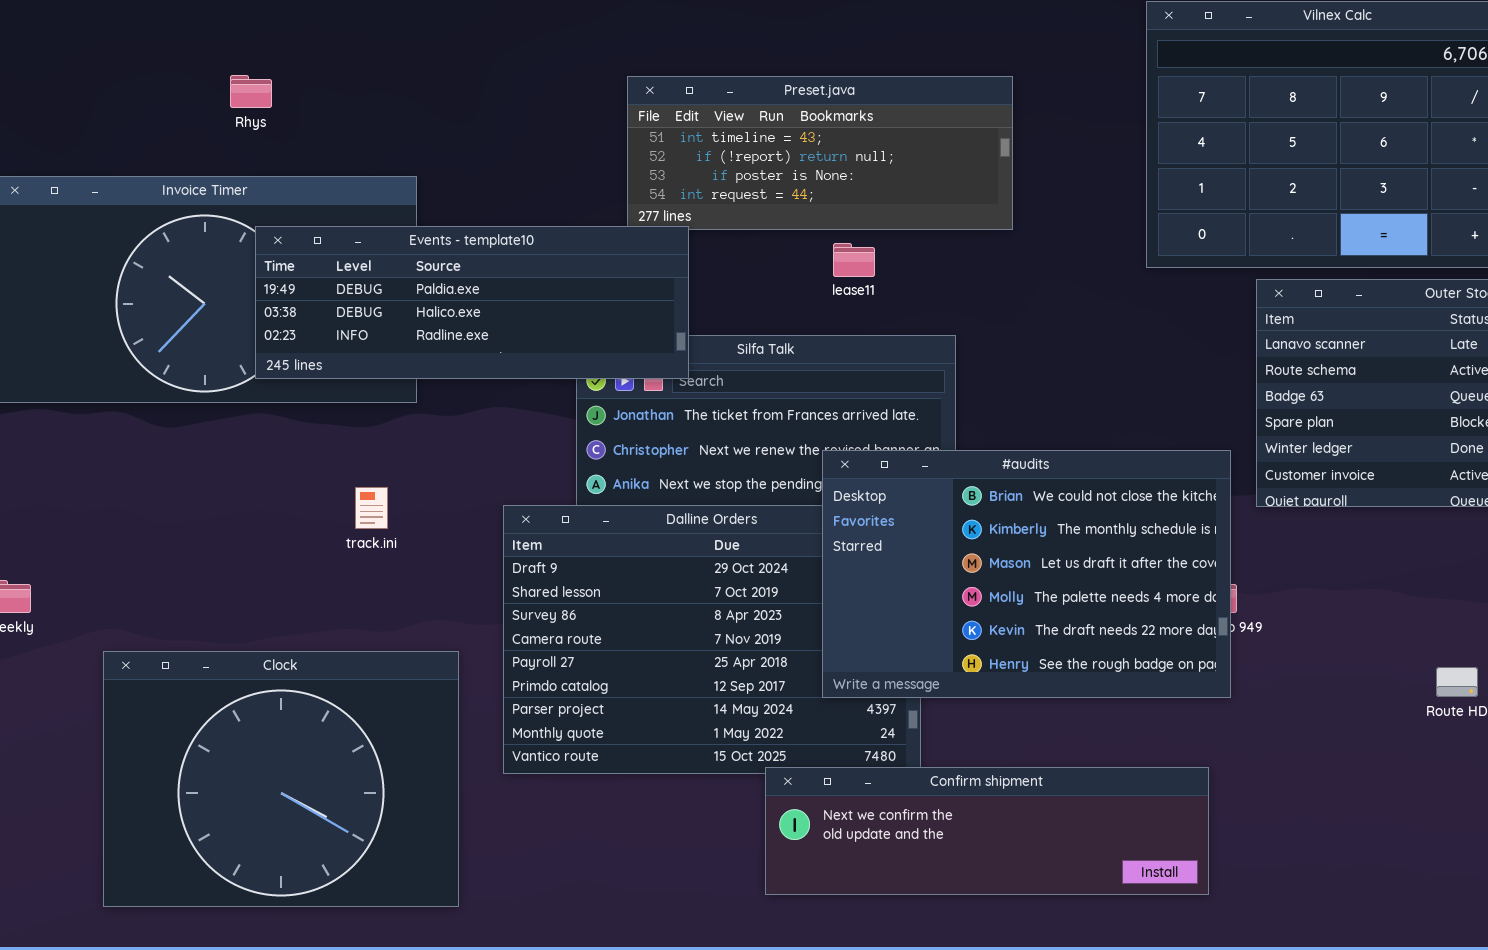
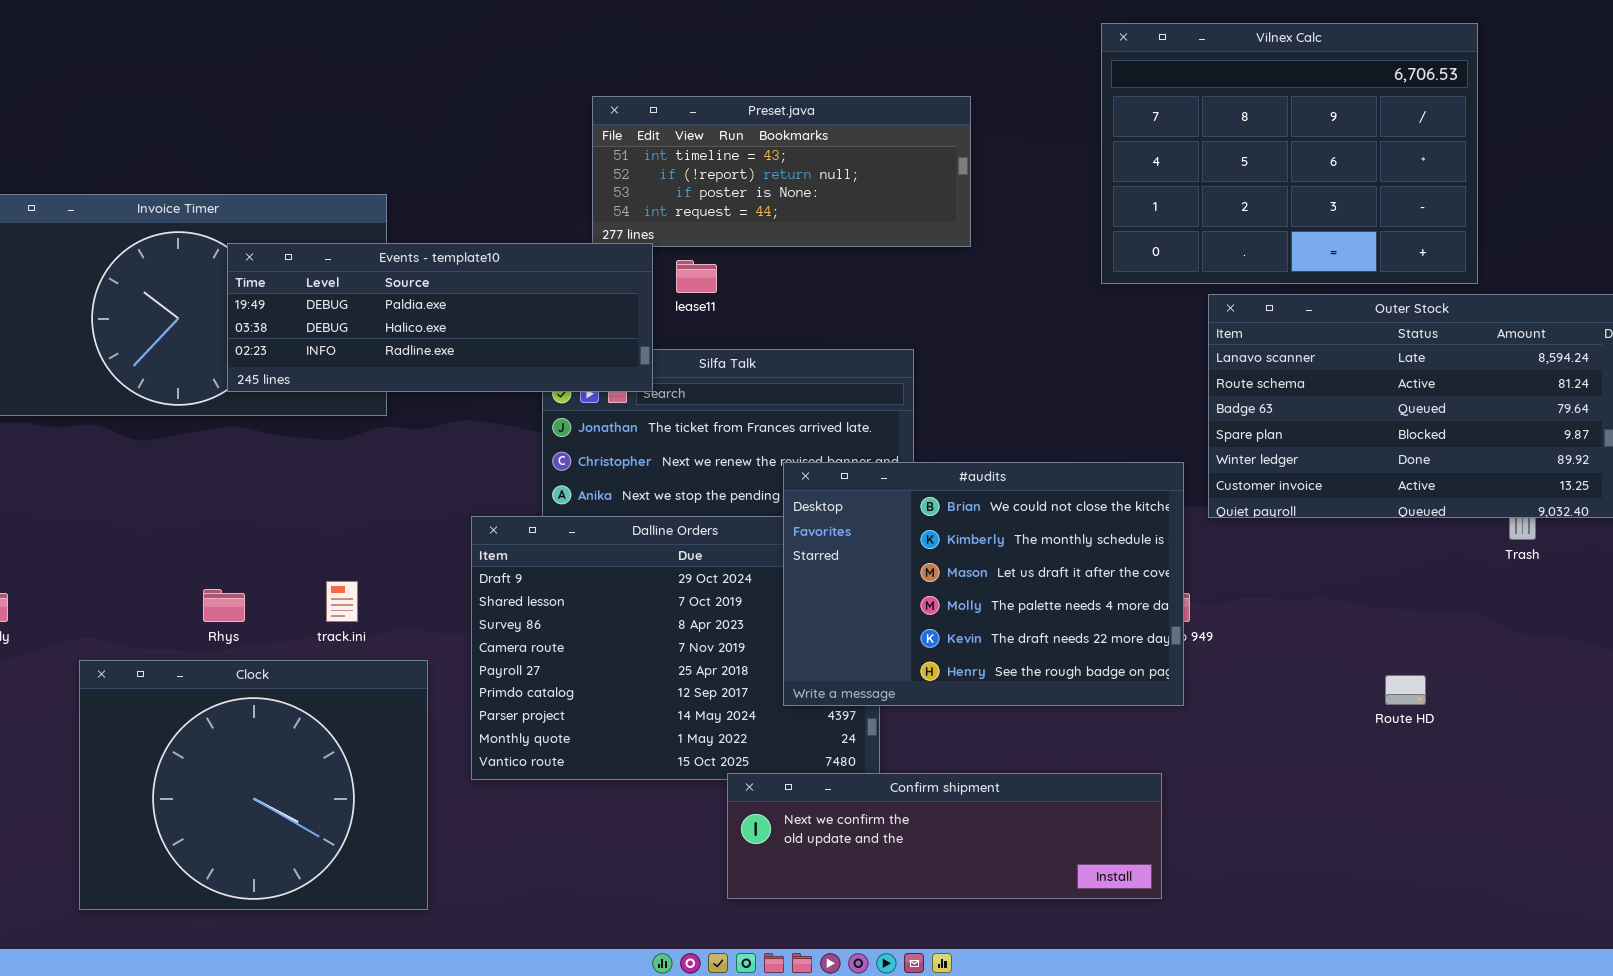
Rhys: [230,75,272,108] -> [203,589,245,622], moved
lease11: [833,243,875,277] -> [676,260,717,293], moved
track.ini: [355,487,388,529] -> [326,581,358,622], moved

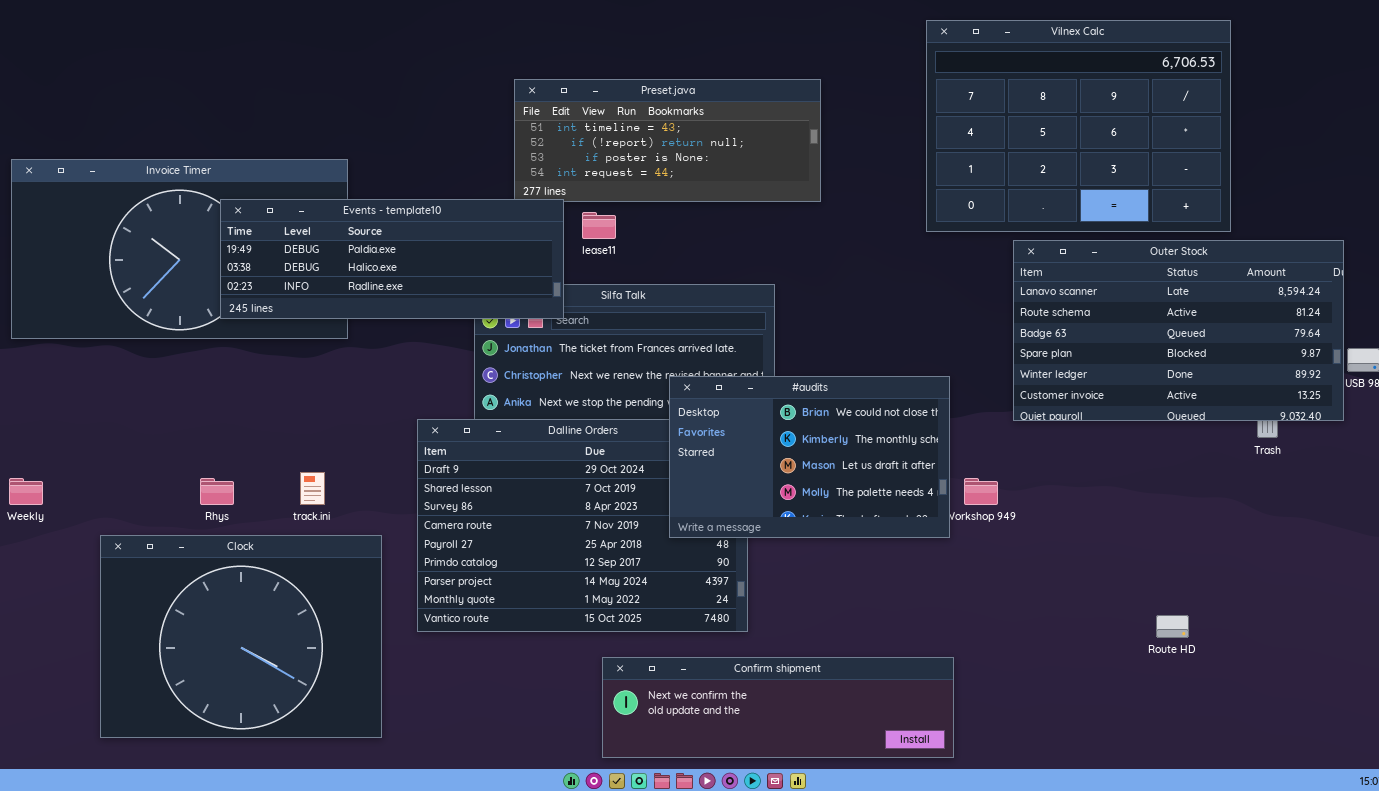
#audits: [783,462,1184,706] -> [669,376,950,538], resized
Route HD: [1385,675,1426,705] -> [1156,615,1189,638], moved
Confirm shipment: [727,773,1162,899] -> [602,657,954,758], moved

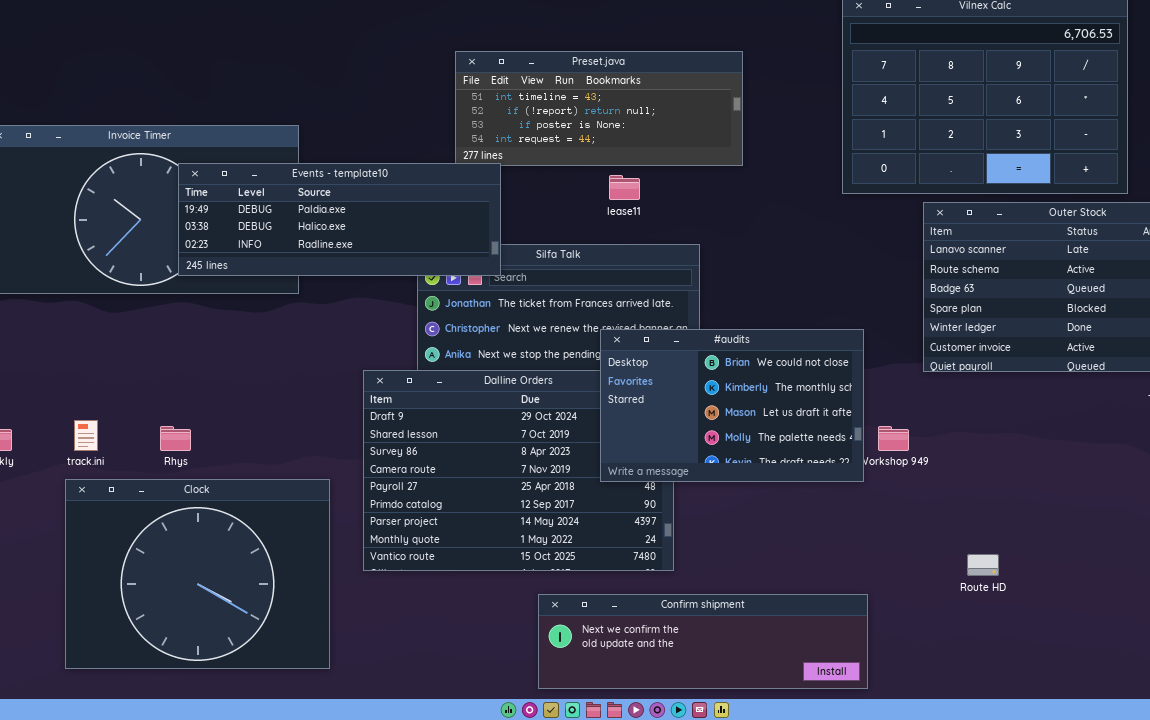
lease11: [582,212,616,239] -> [609,175,640,200], moved
track.ini: [300,472,325,505] -> [74,420,98,451], moved
Route HD: [1156,615,1189,638] -> [967,554,999,576], moved

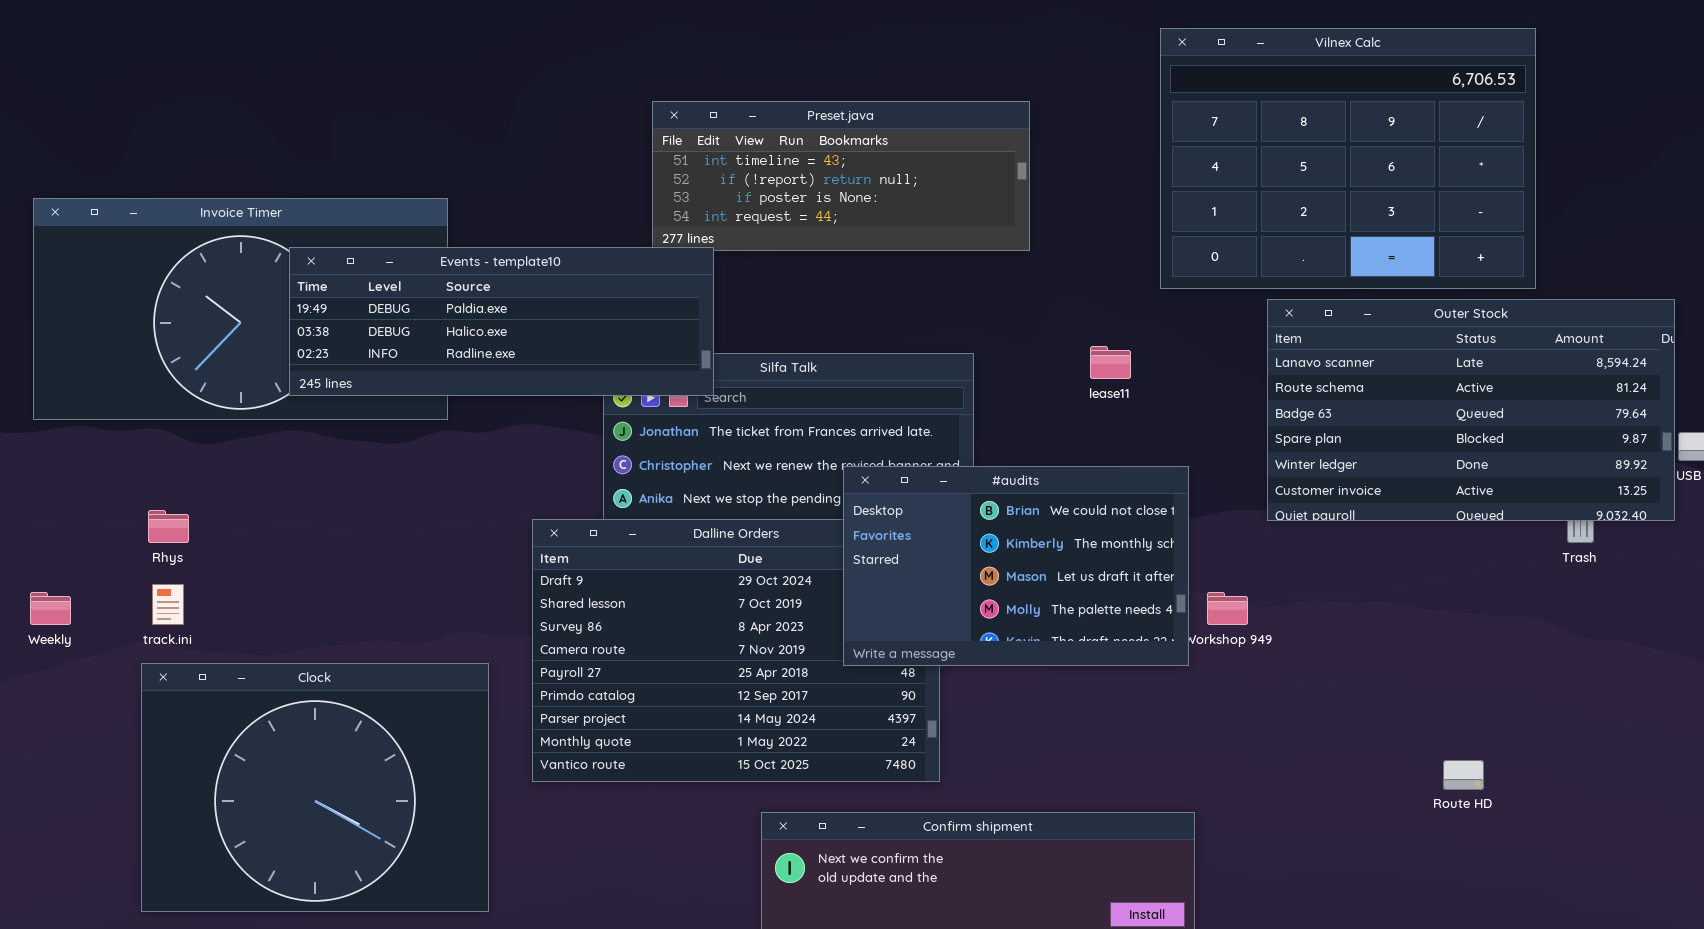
lease11: [609,175,640,200] -> [1090,346,1131,379], moved
Rhys: [160,426,191,451] -> [148,510,189,543], moved
Route HD: [967,554,999,576] -> [1443,760,1484,790], moved

